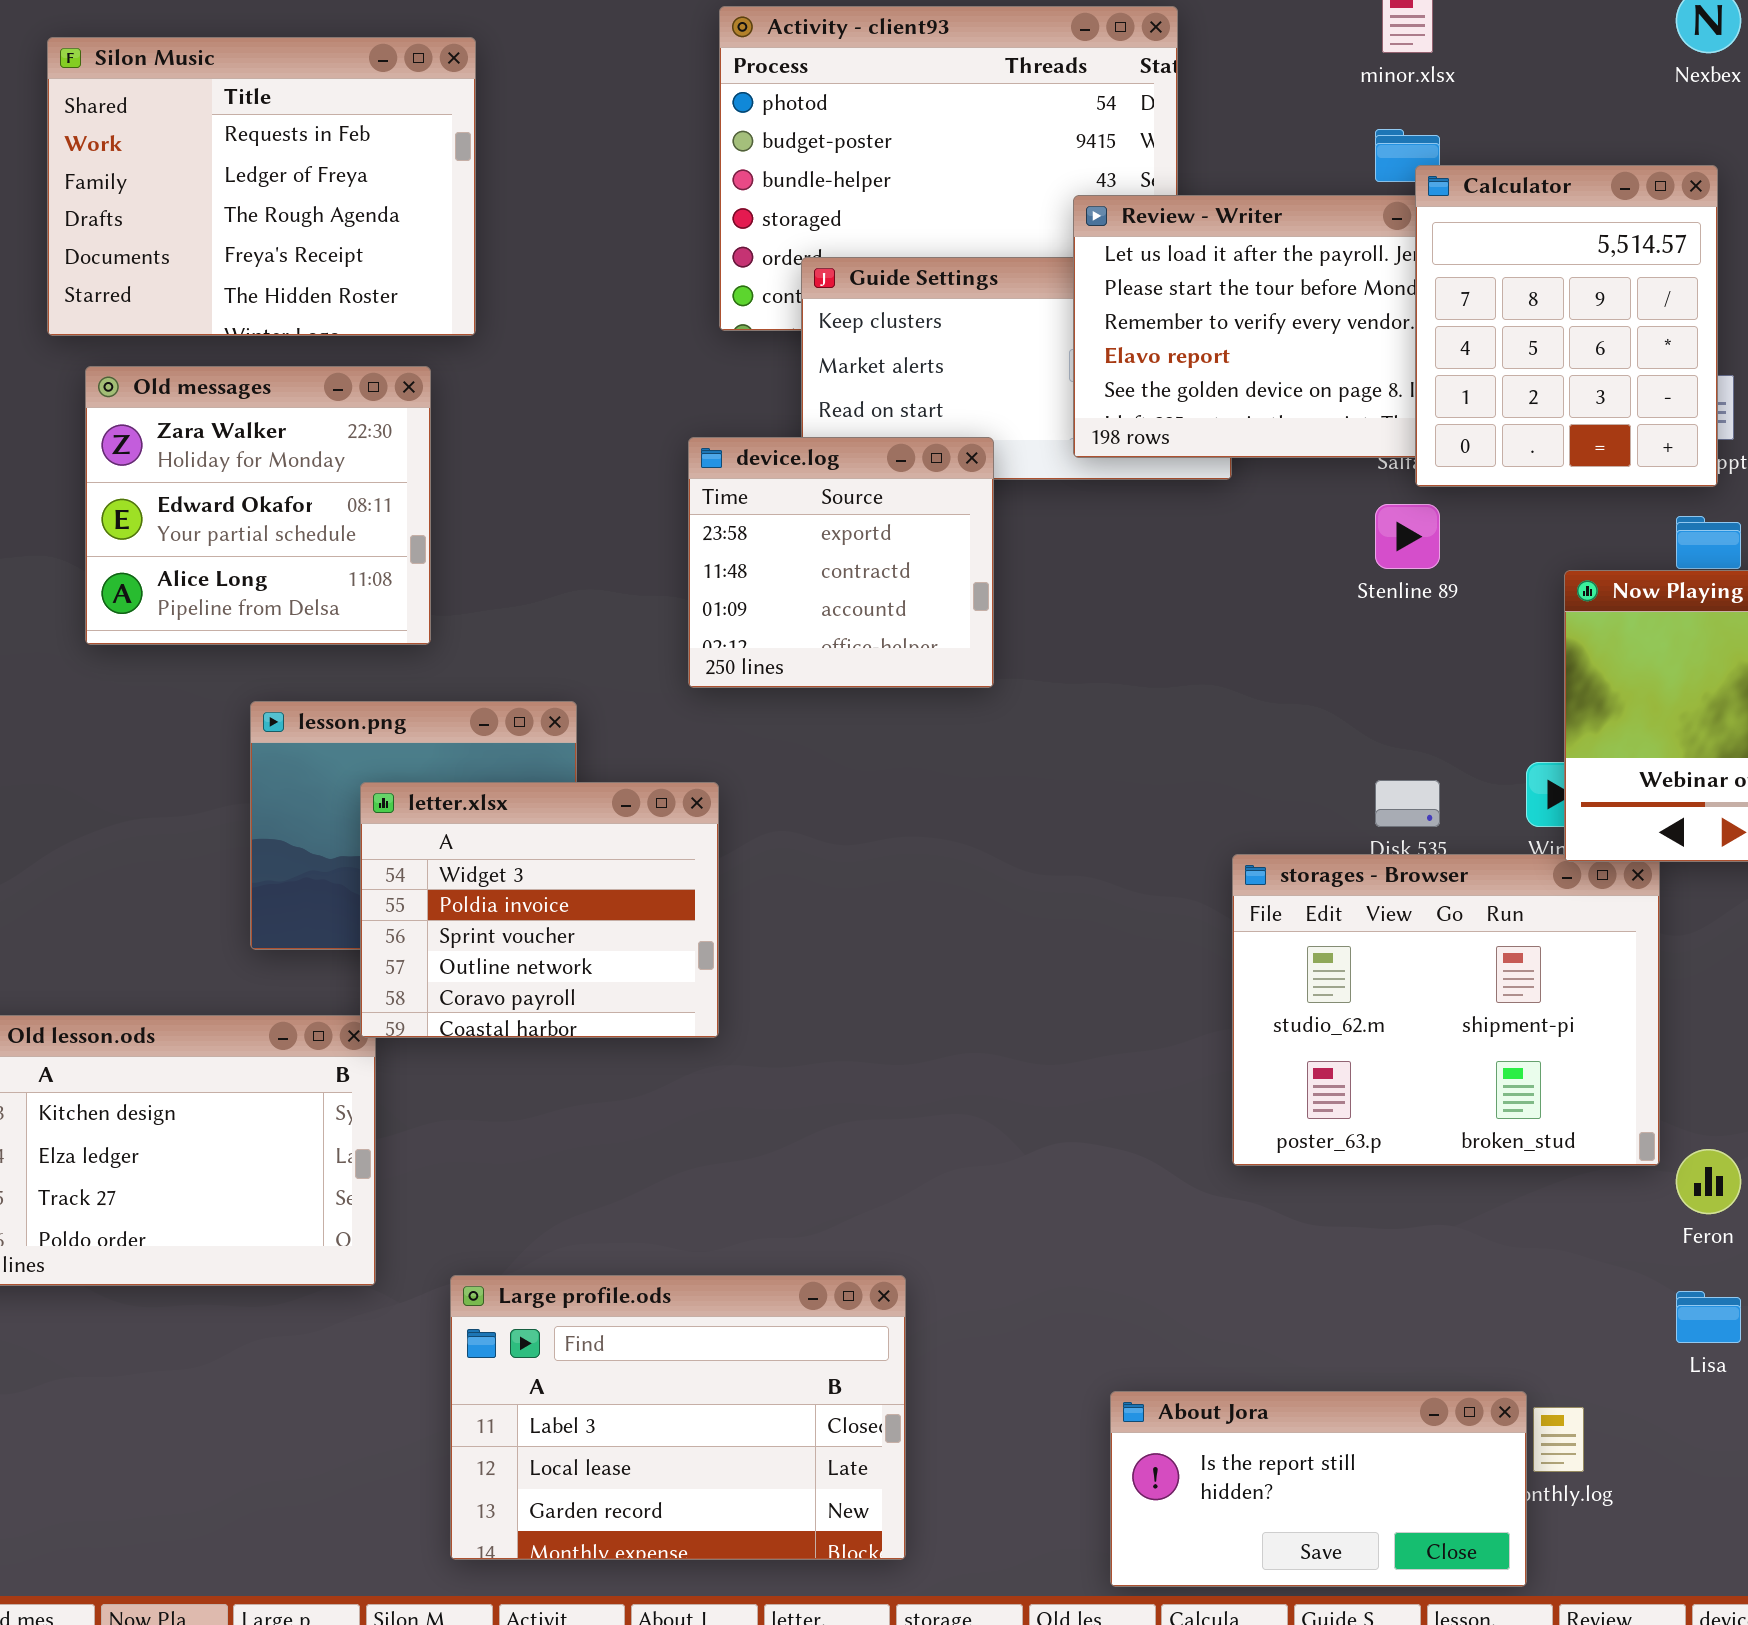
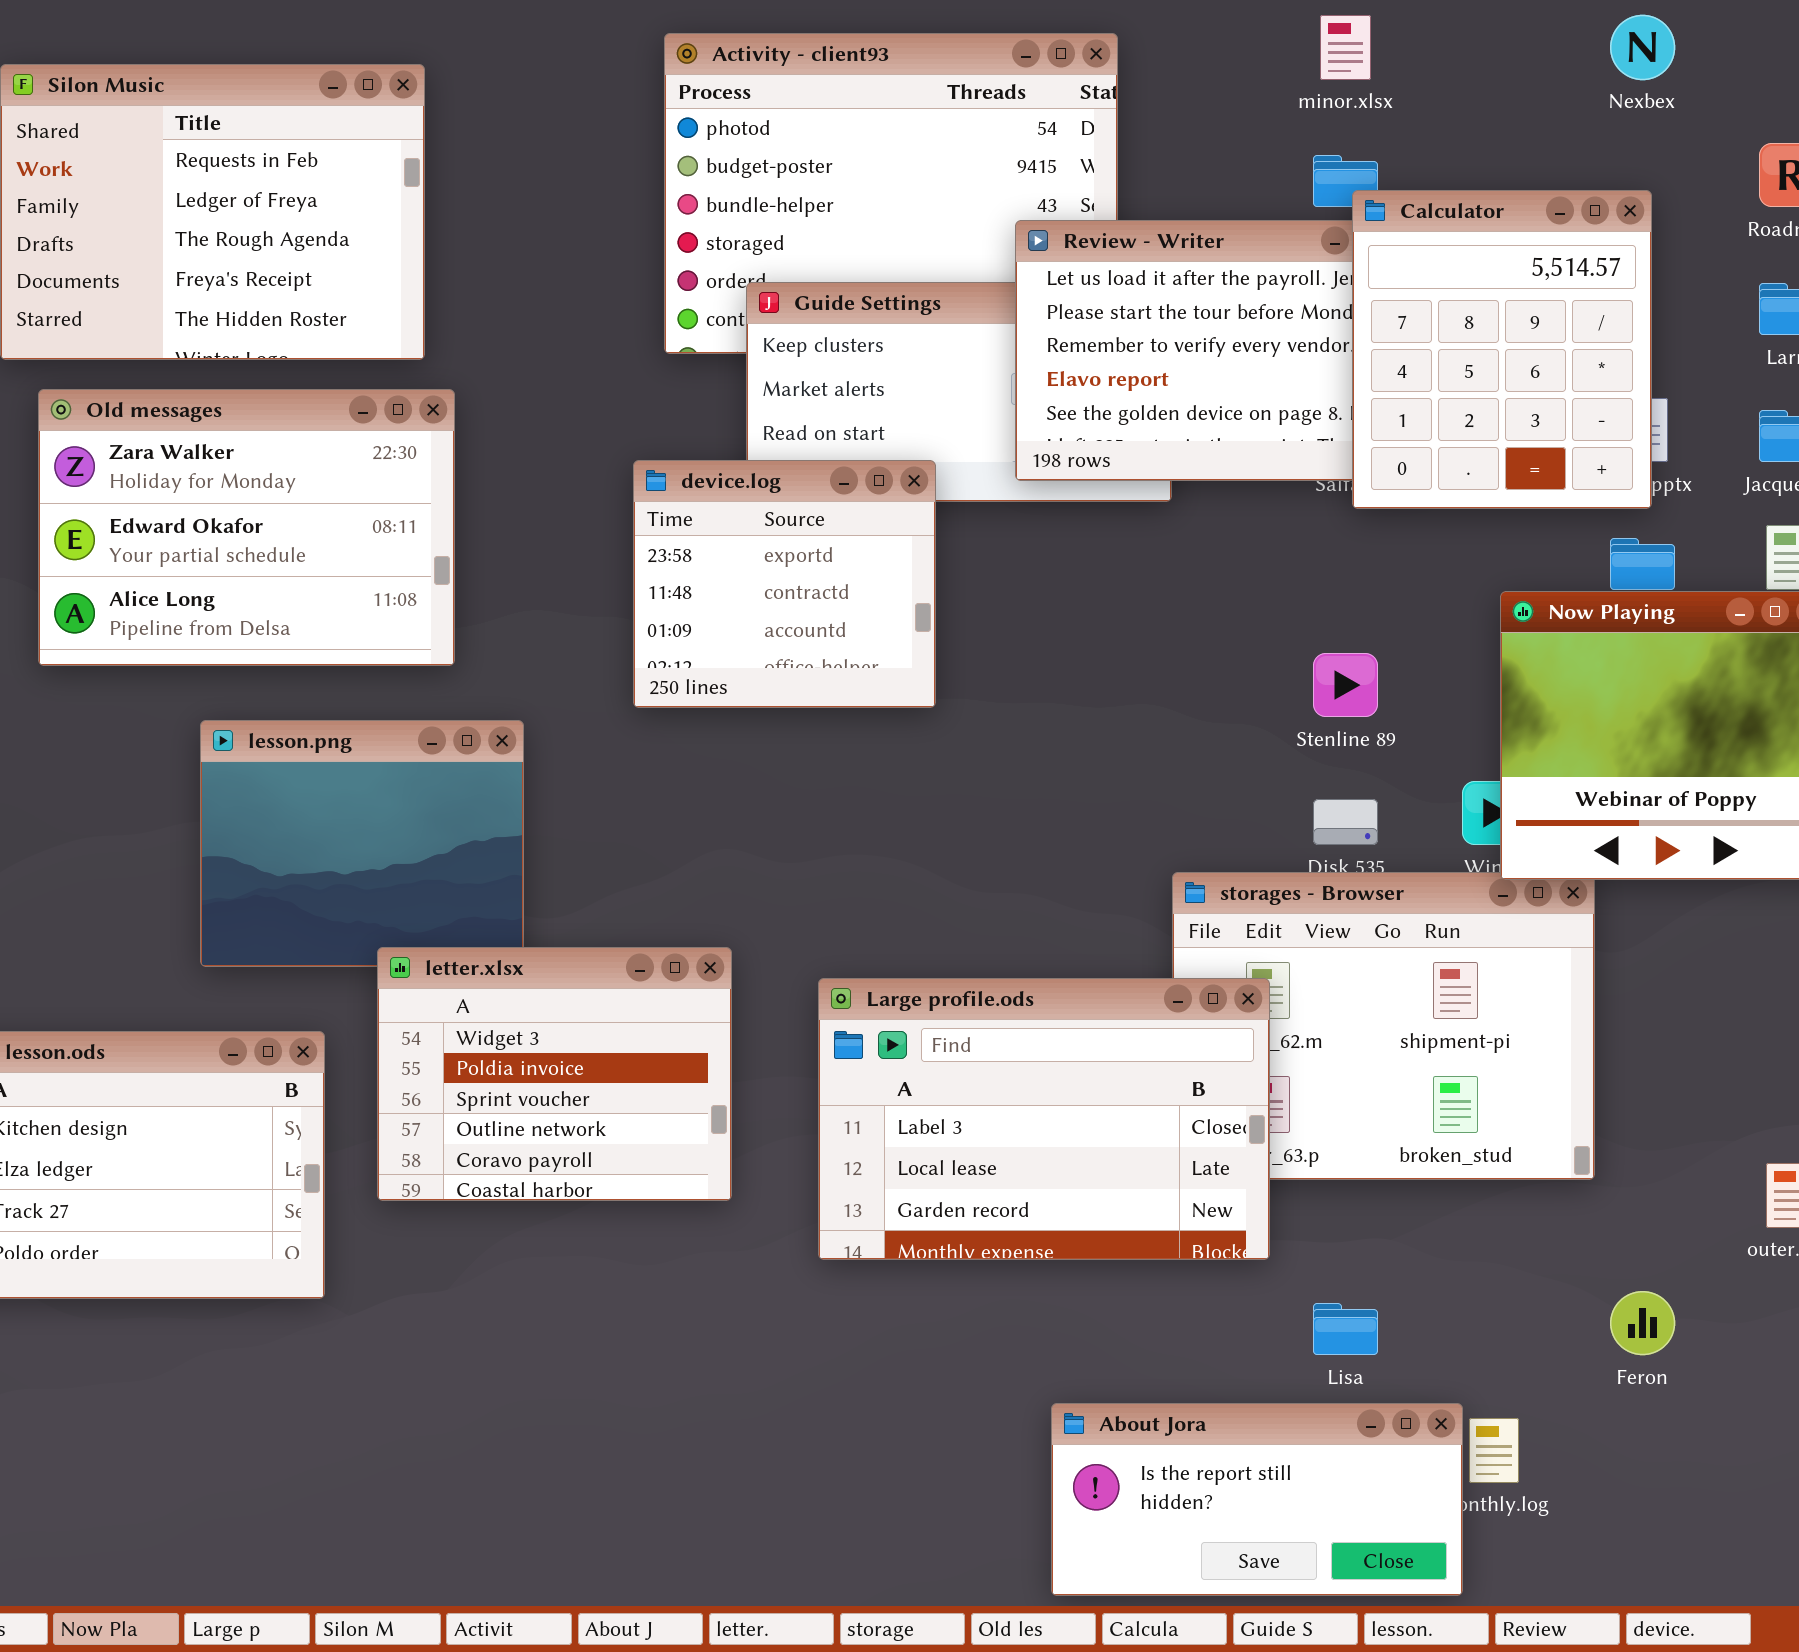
Old messages: [85,366,431,645] -> [38,389,455,666], resized
Stenline 89: [1375,504,1440,569] -> [1313,653,1378,717], moved
letter.xlsx: [360,782,719,1038] -> [377,947,732,1201], moved
Feron: [1676,1149,1741,1214] -> [1610,1291,1675,1355], moved
Large profile.ods: [450,1275,906,1560] -> [818,978,1270,1260], moved
Lisa: [1676,1291,1741,1343] -> [1313,1303,1378,1355], moved

